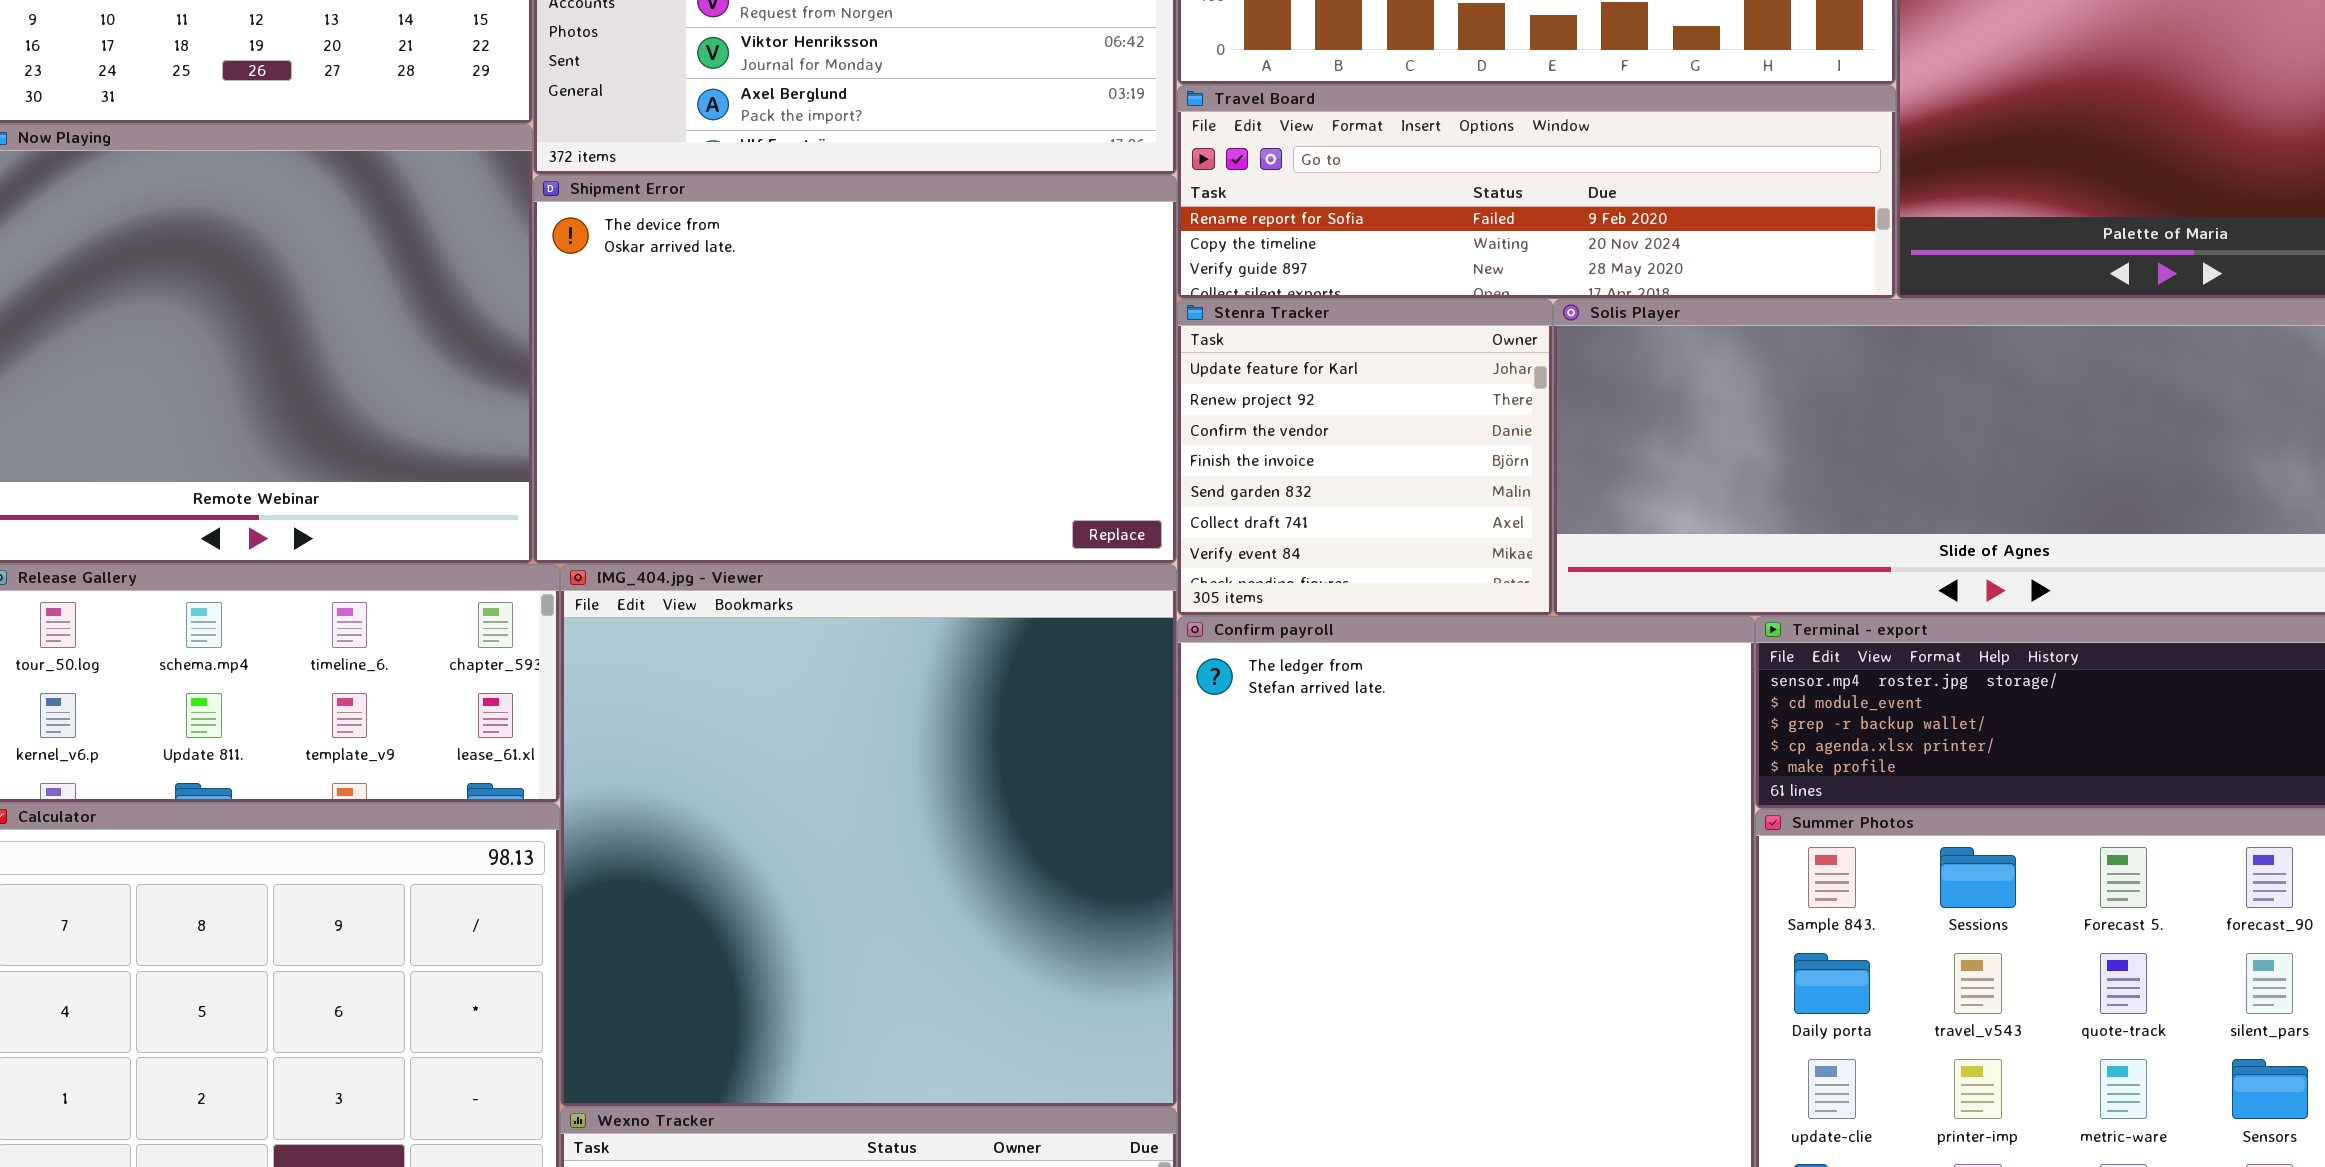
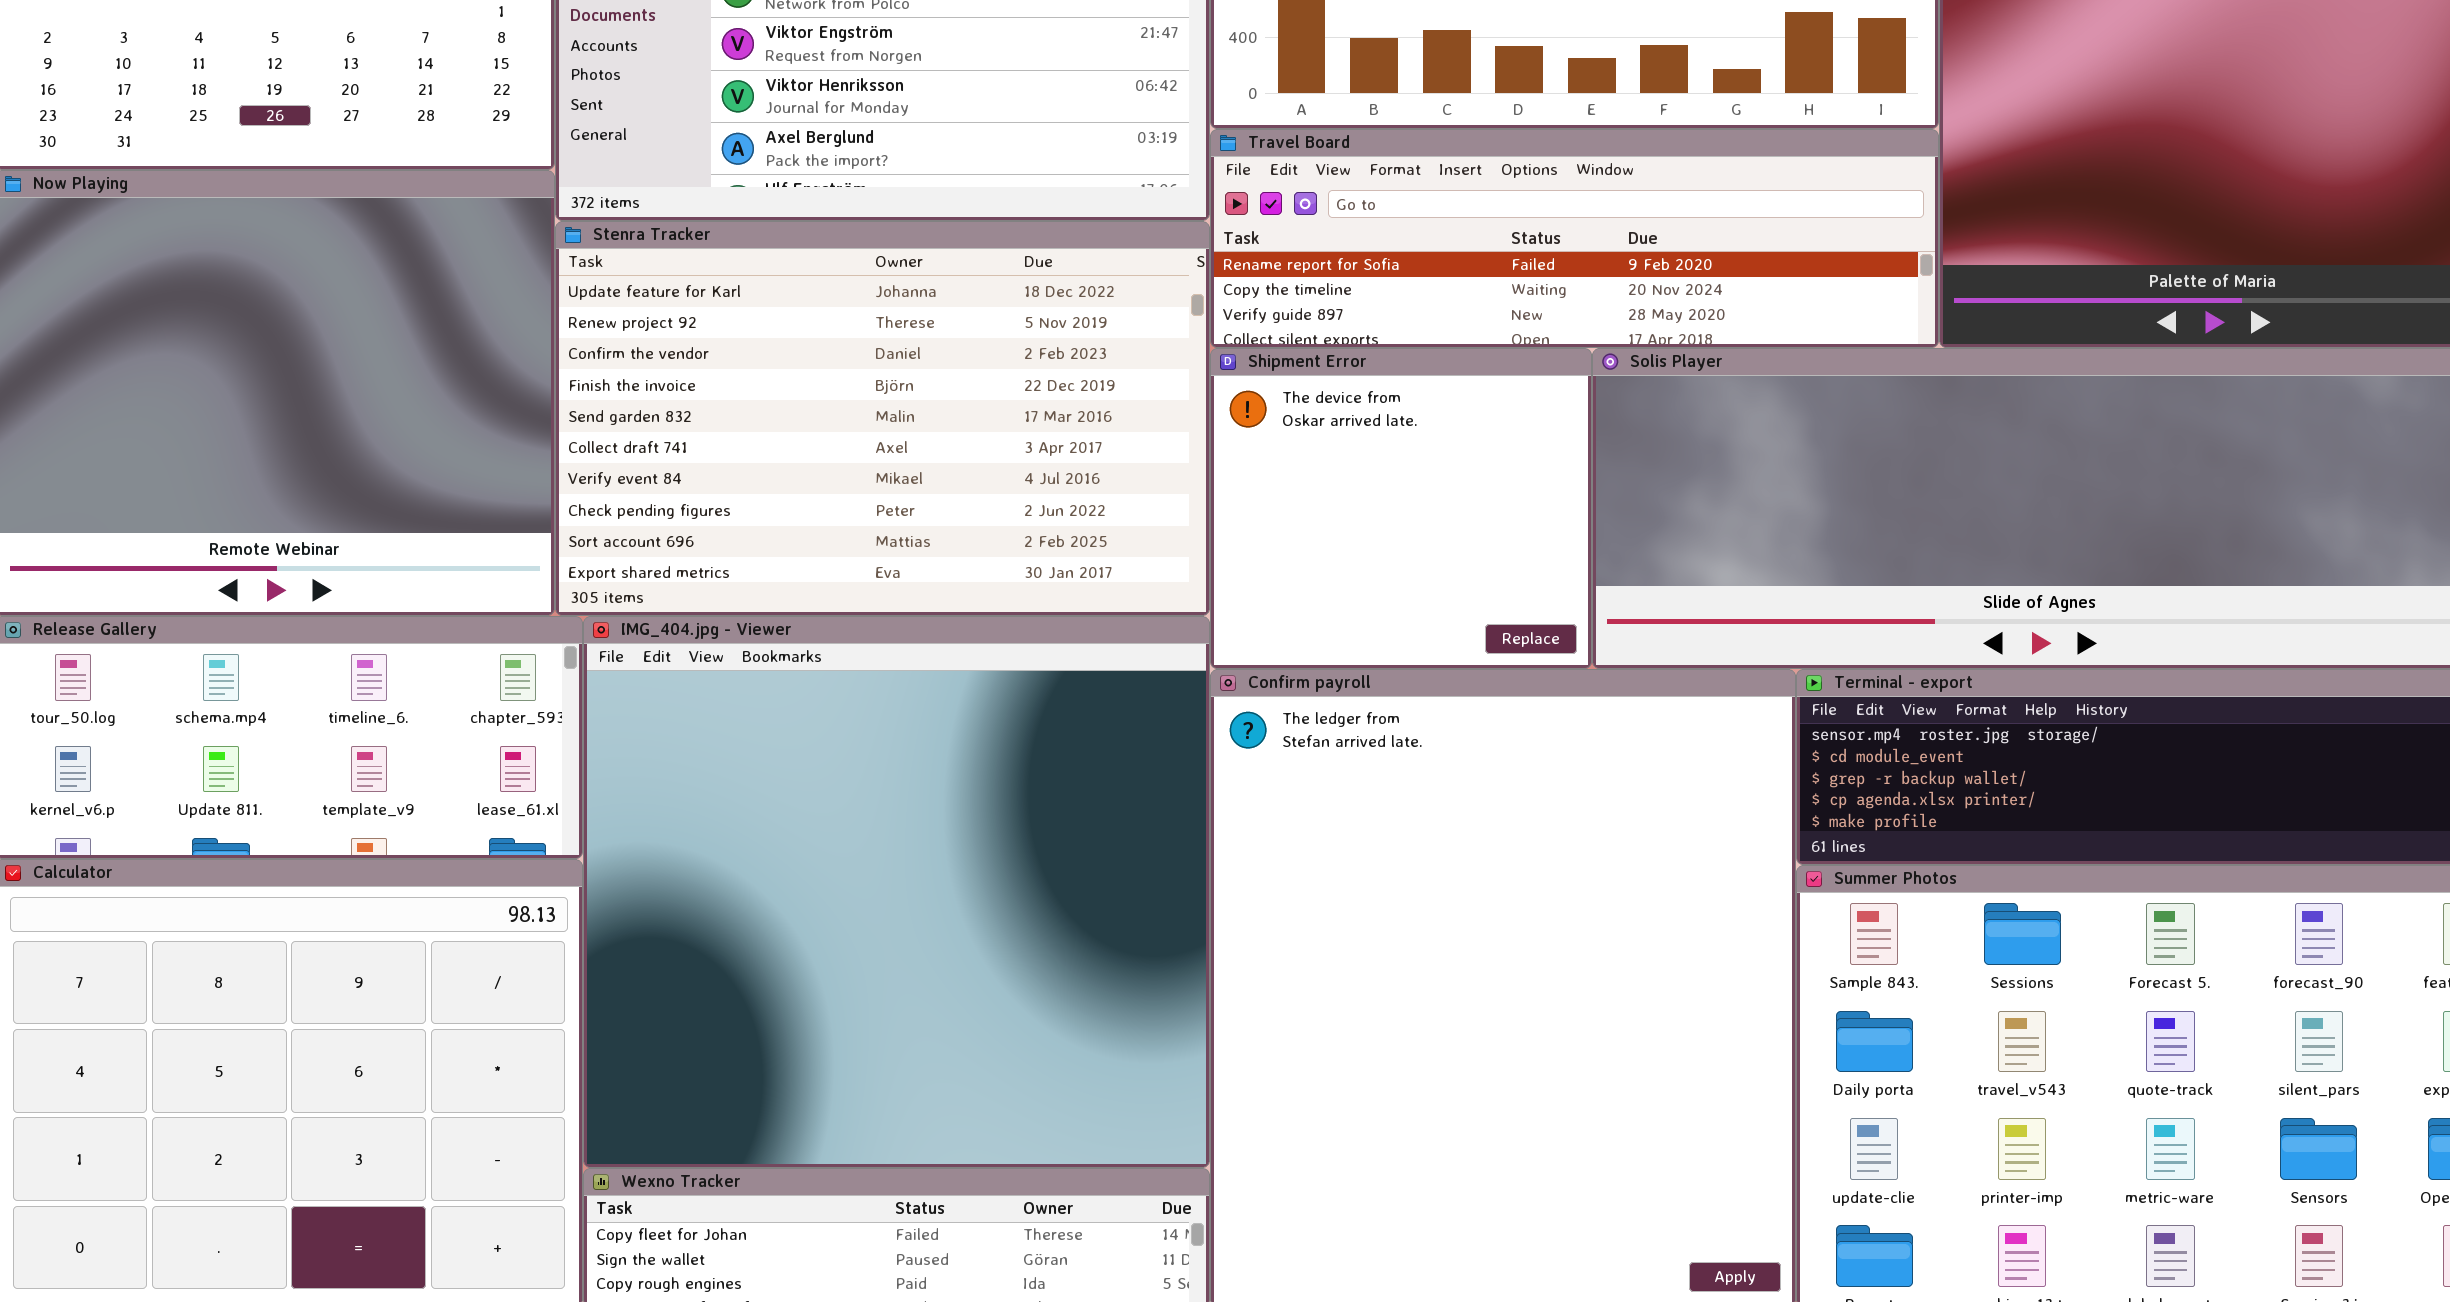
Shipment Error: [533,175,1177,564] -> [1210,348,1592,669], moved, resized
Stenra Tracker: [1177,299,1553,616] -> [555,221,1210,616], moved, resized

